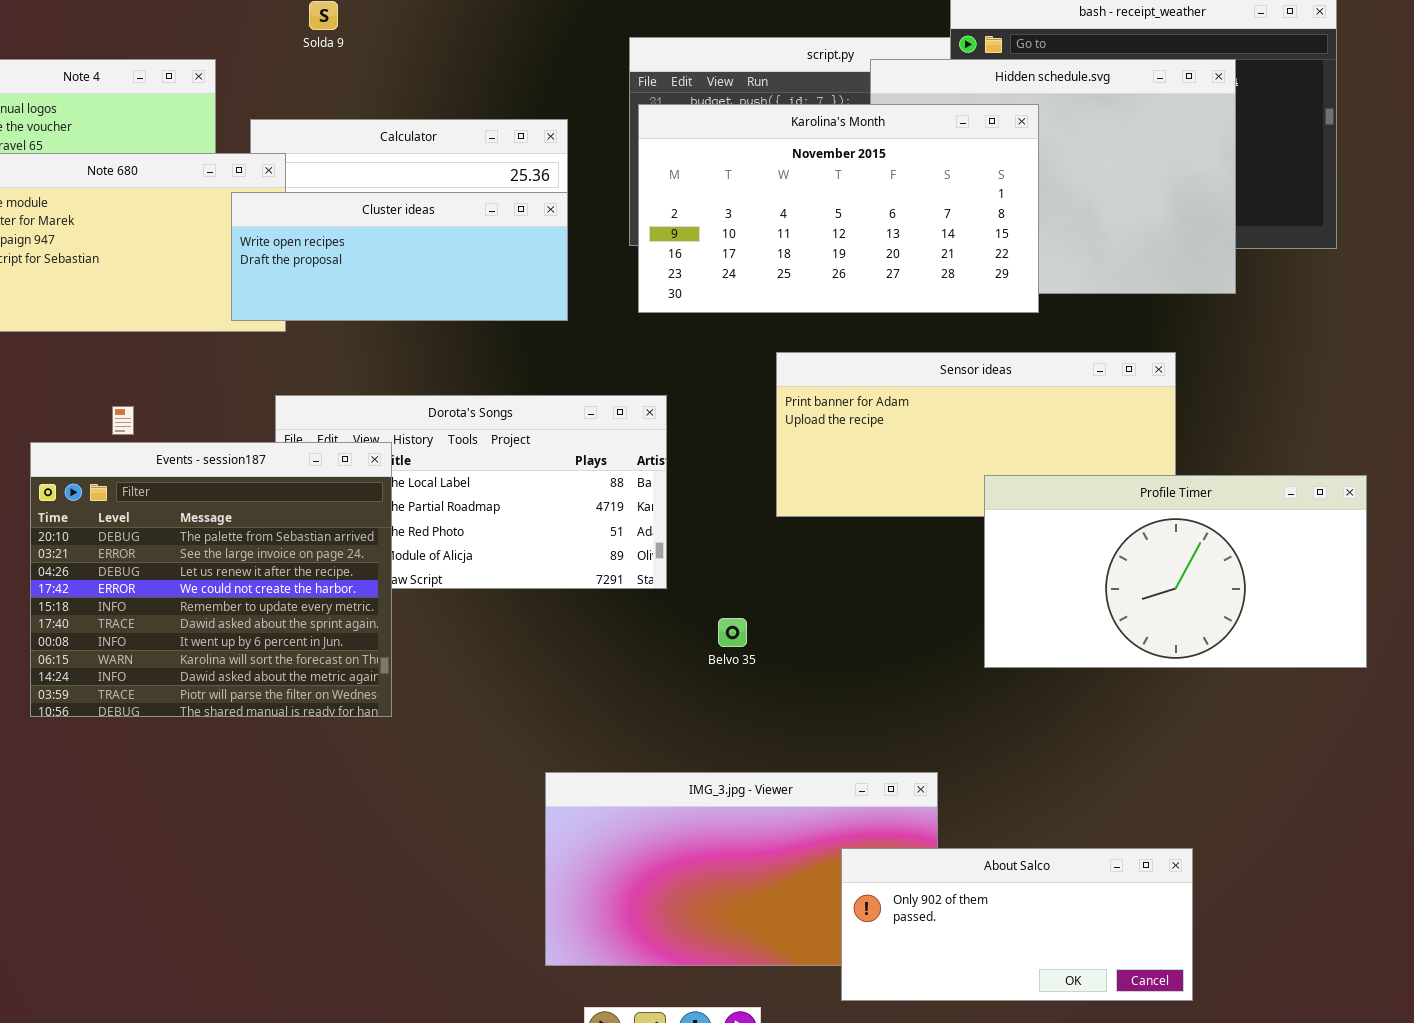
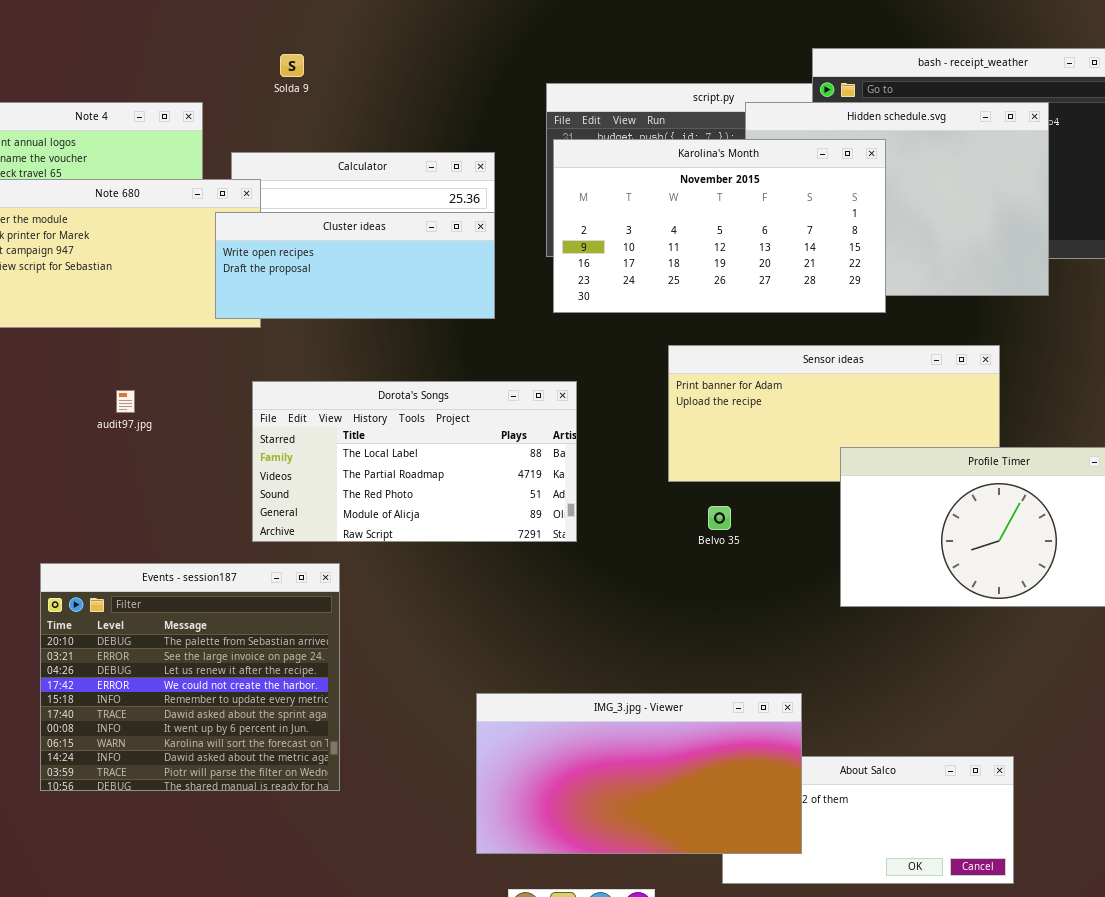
Events - session187: [30,442,392,717] -> [40,563,340,791], moved
Belvo 35: [718,618,747,647] -> [708,506,731,530], moved
IMG_3.jpg - Viewer: [545,772,938,966] -> [476,693,802,854], raised

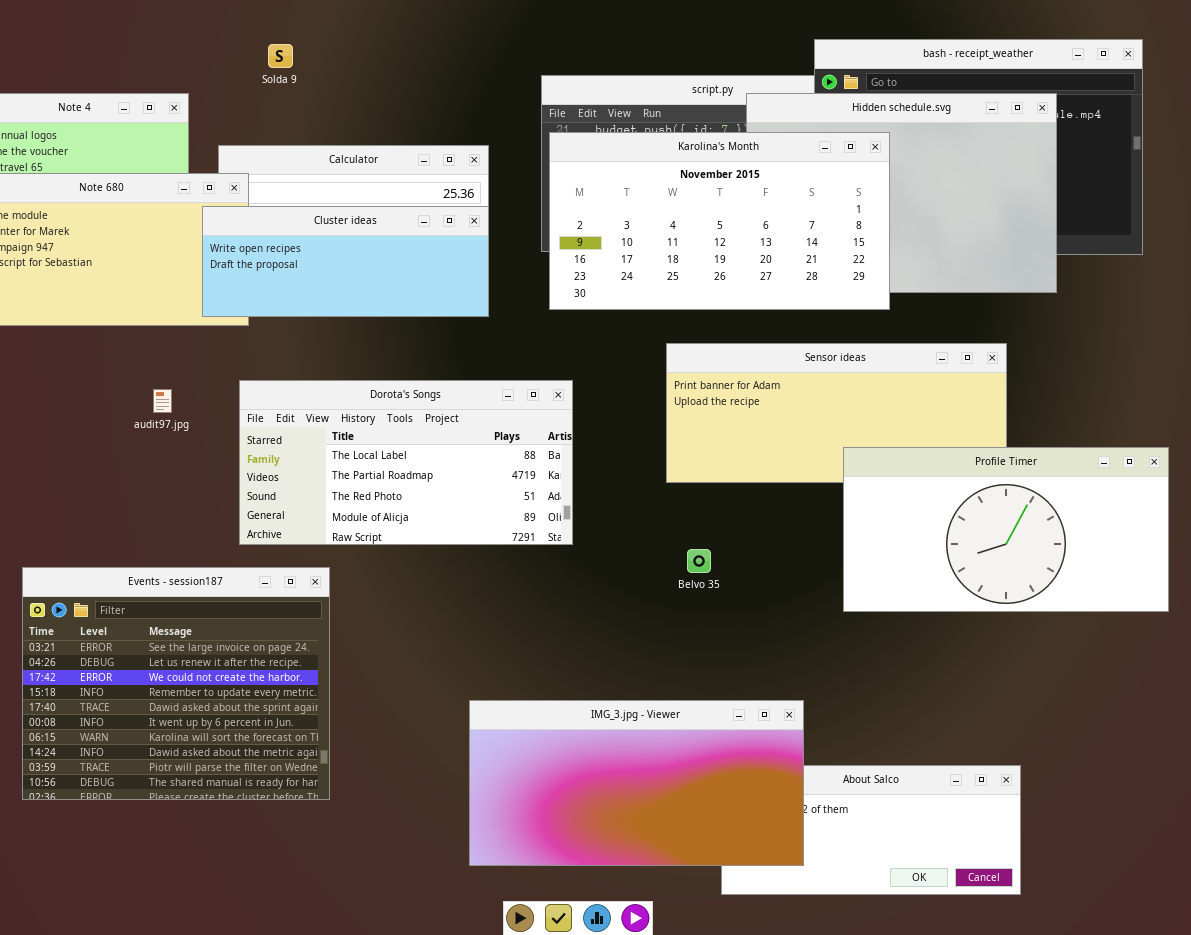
audit97.jpg: [116,390,135,413] -> [153,389,172,413], moved
Belvo 35: [708,506,731,530] -> [687,549,711,573], moved
Events - session187: [40,563,340,791] -> [22,567,330,800], scrolled down 1 row

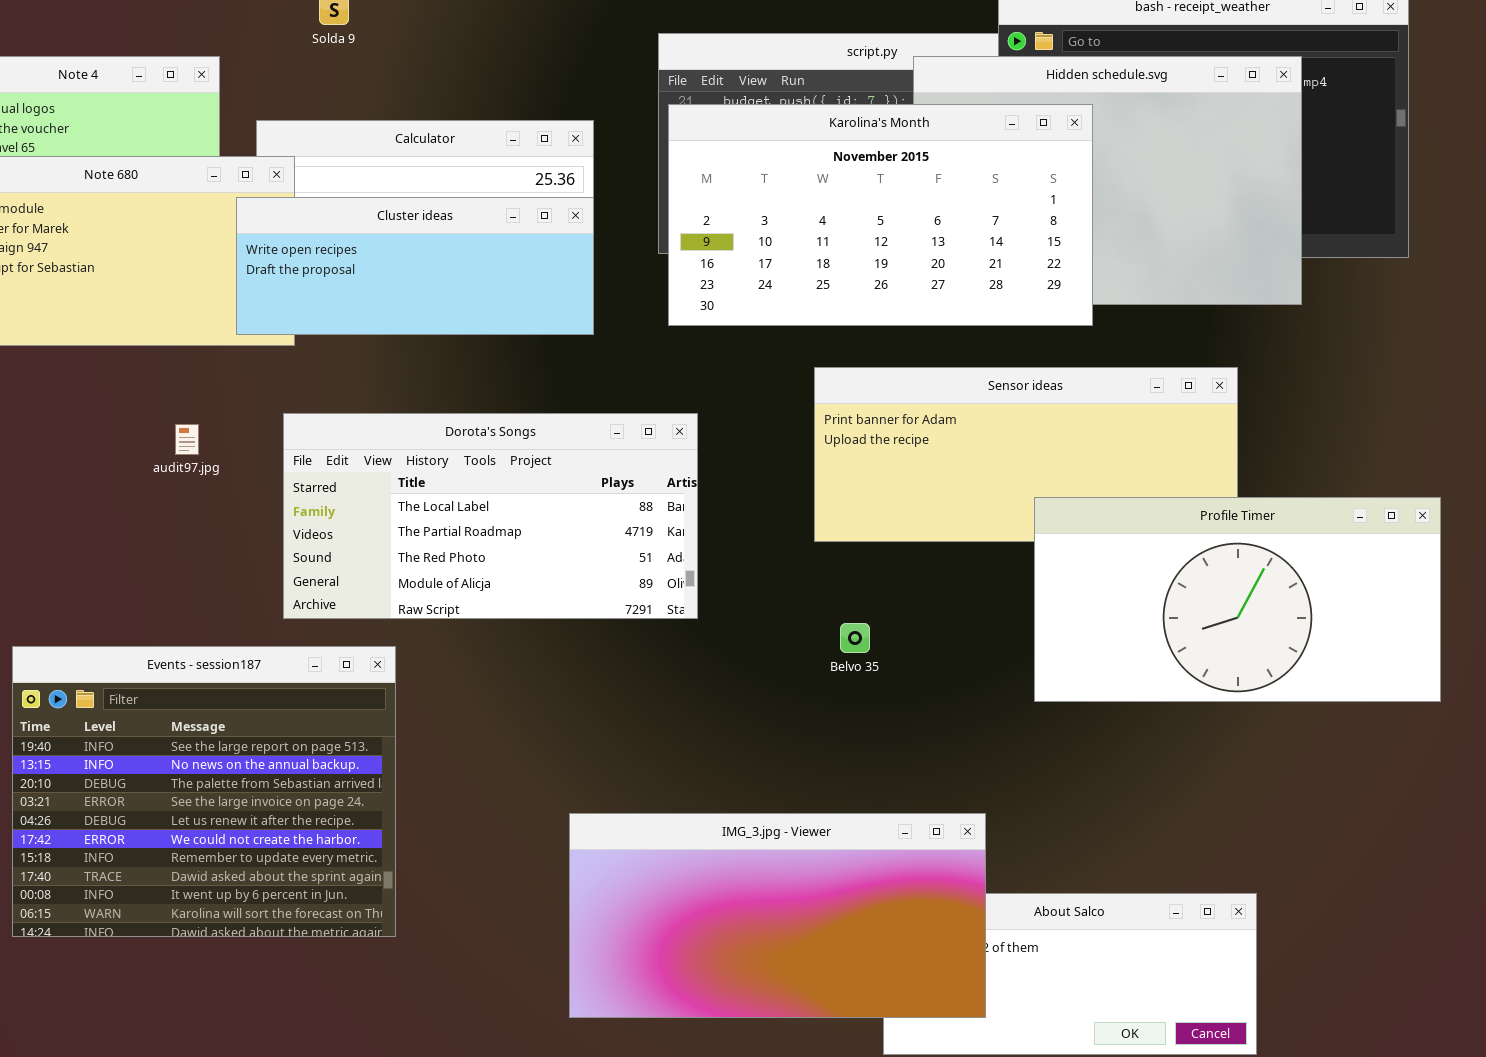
Events - session187: [22,567,330,800] -> [12,646,396,937], scrolled up 3 rows

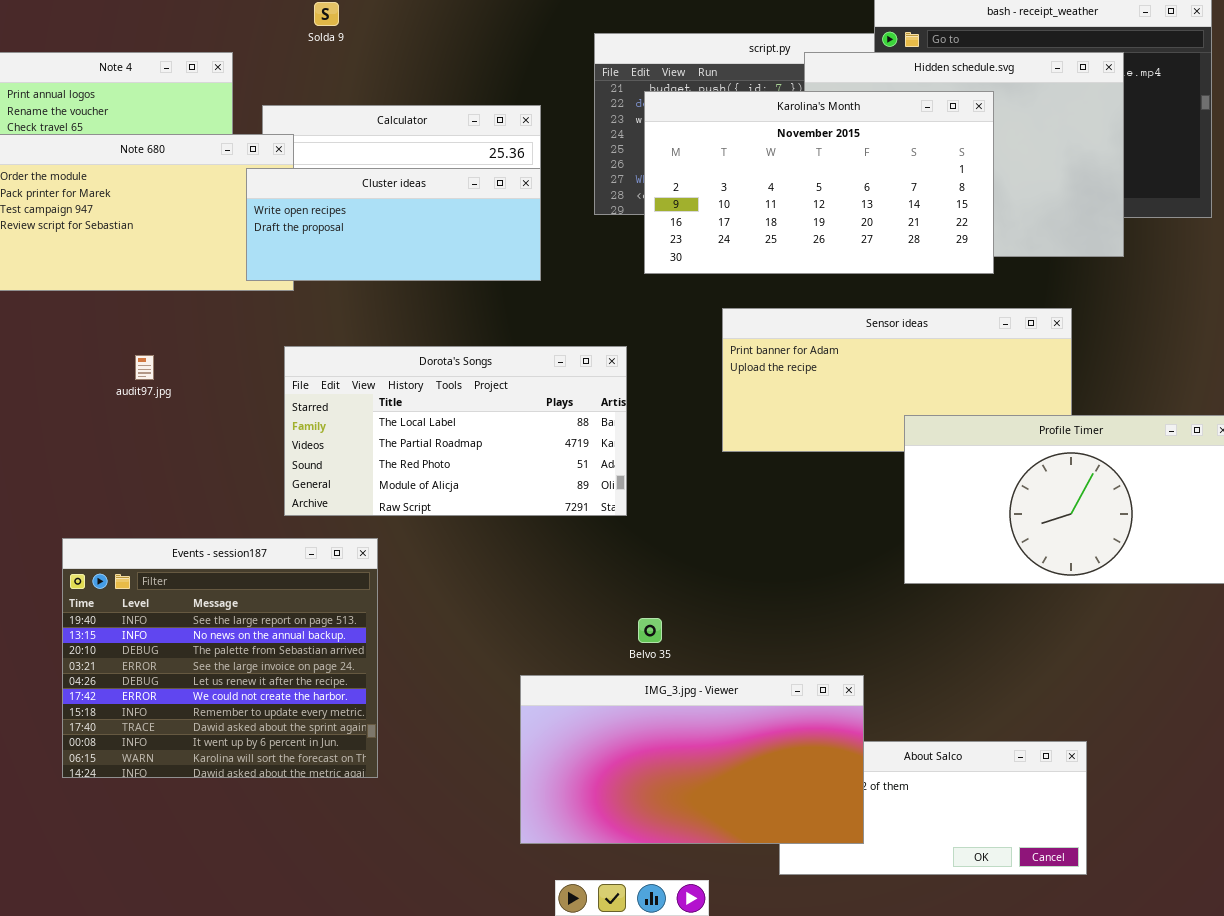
Karolina's Month: [668,104,1093,326] -> [644,91,994,274], moved
audit97.jpg: [175,424,199,455] -> [135,355,154,380], moved
Belvo 35: [840,623,870,653] -> [638,618,662,643], moved

